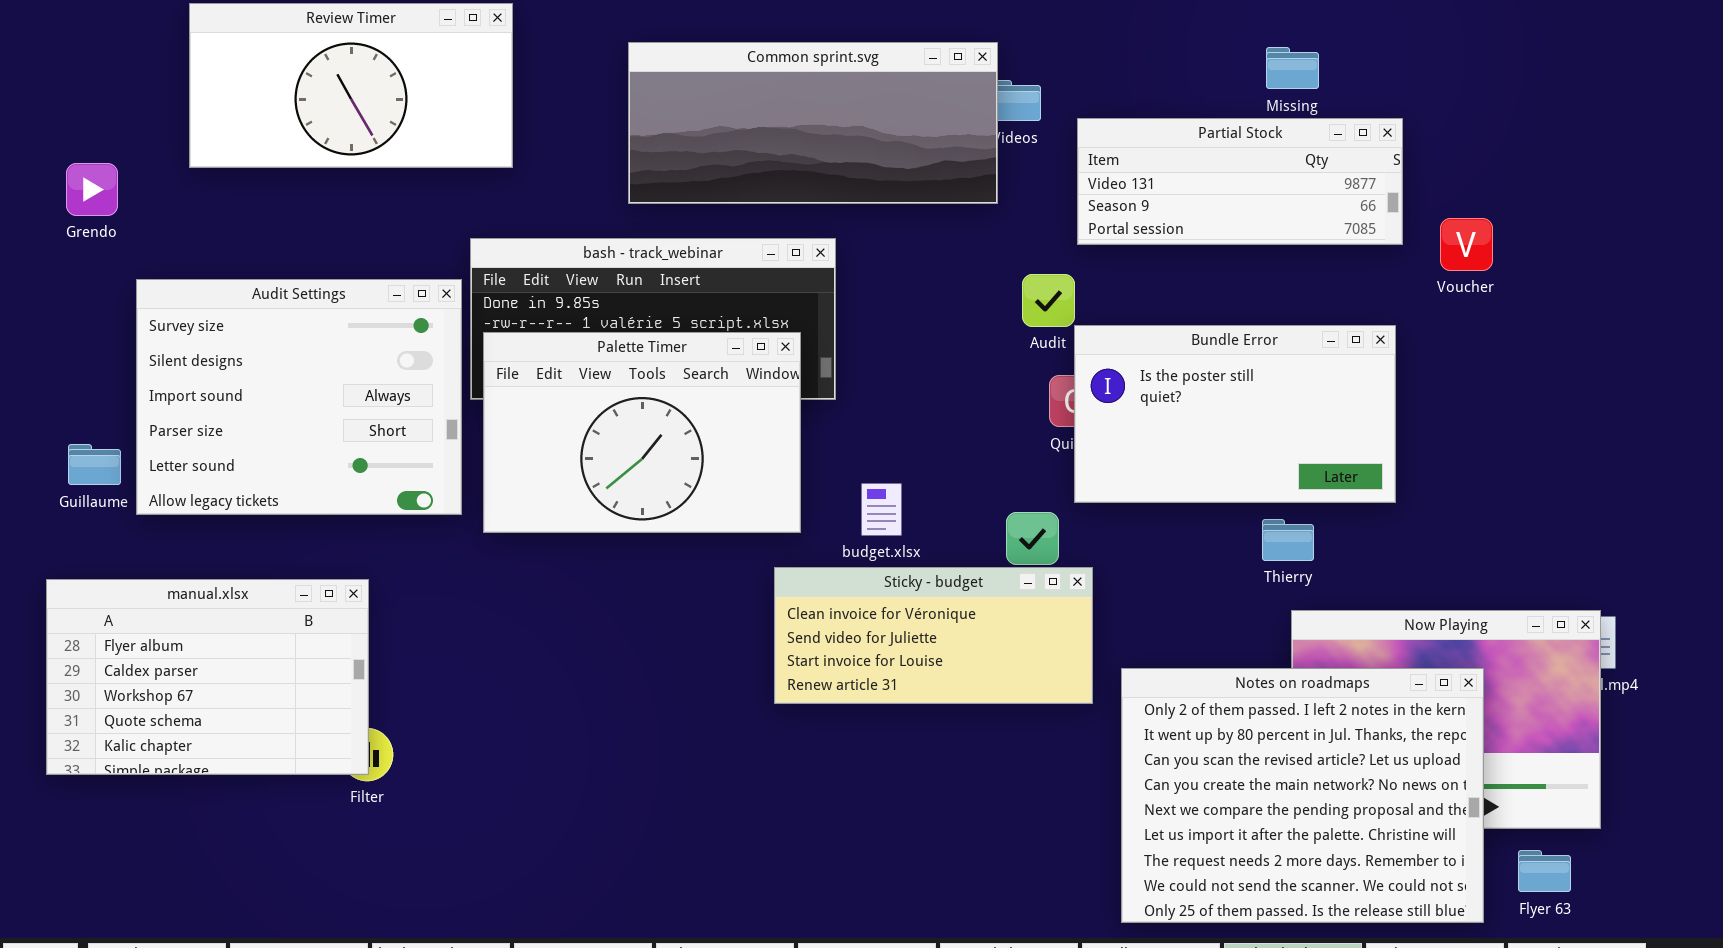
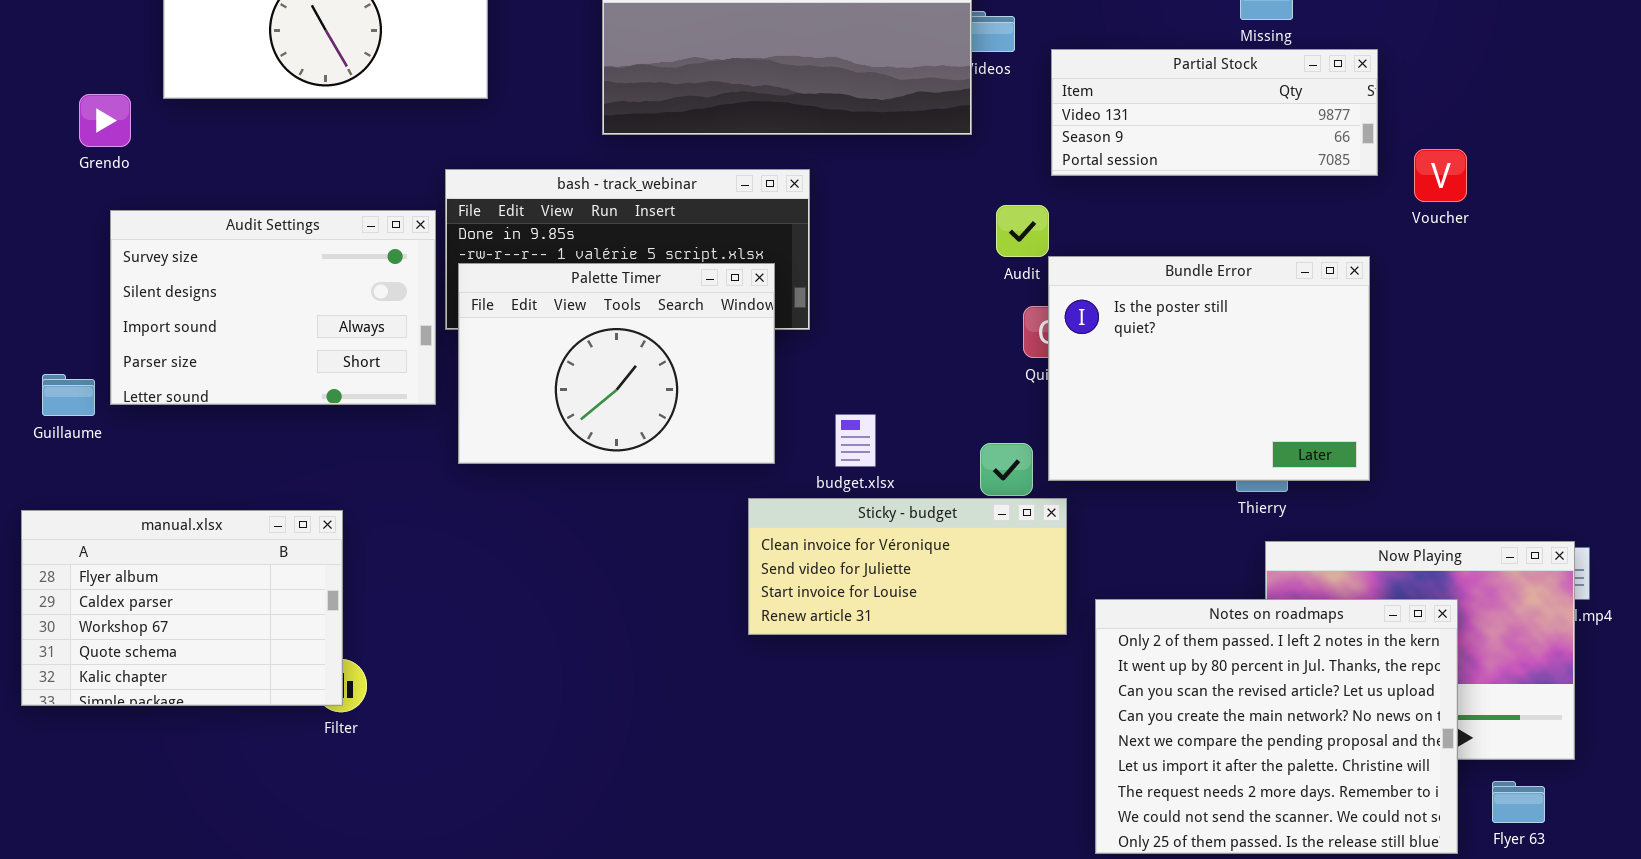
Grendo: [66,163,118,216] -> [79,94,131,147], moved
Audit Settings: [136,279,462,515] -> [110,210,436,405], resized
Bundle Error: [1074,325,1396,503] -> [1048,256,1370,481], resized

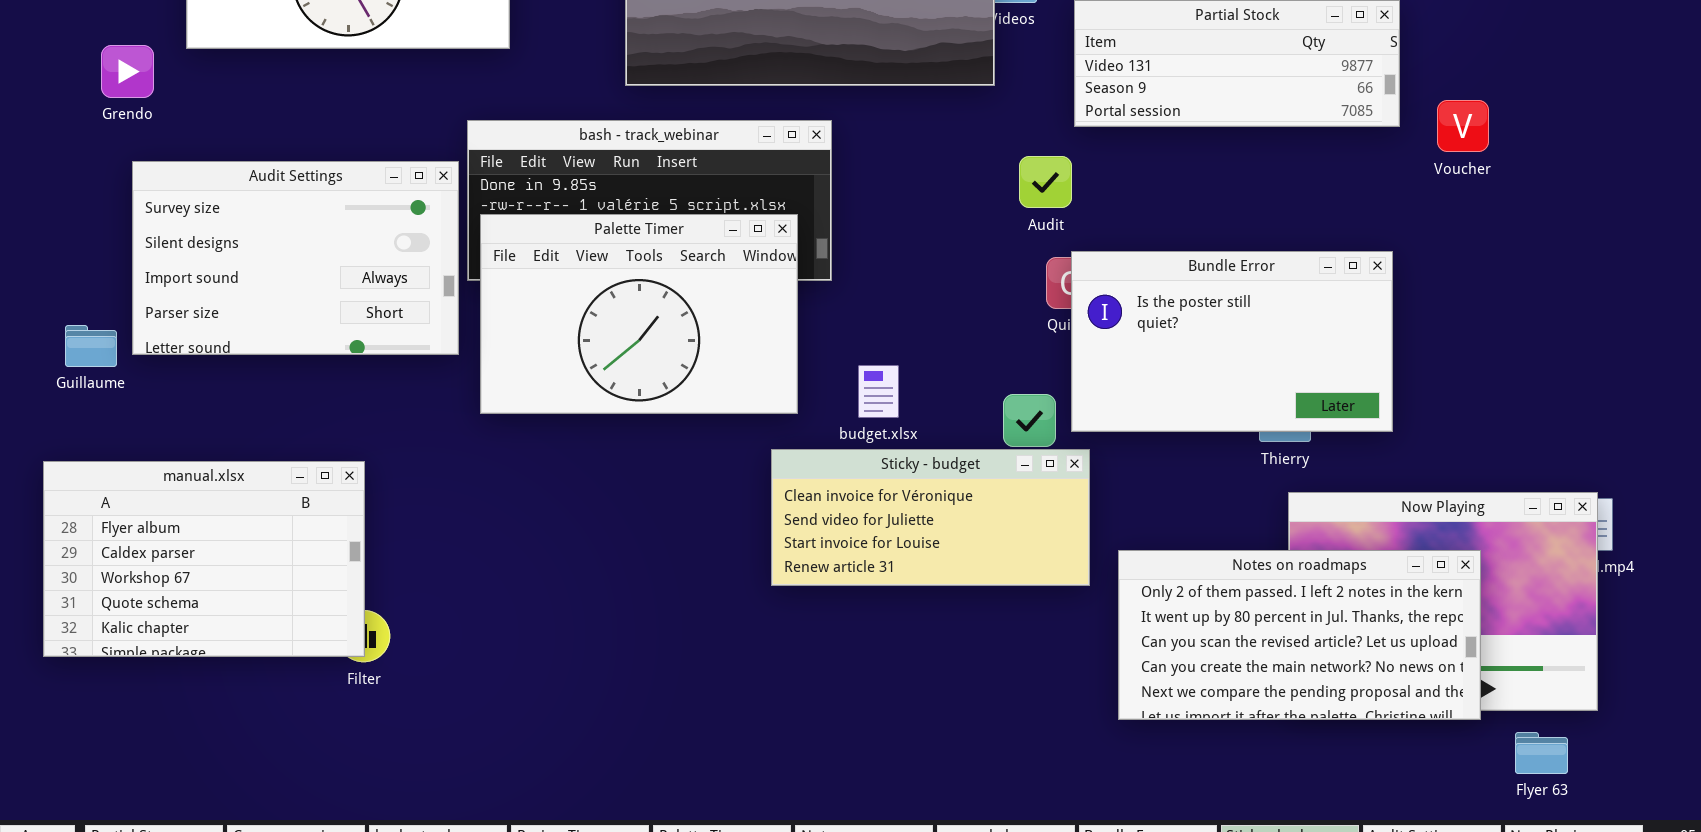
Bundle Error: [1048,256,1370,481] -> [1071,251,1393,432], resized
Notes on roadmaps: [1095,599,1458,854] -> [1118,550,1481,720], resized

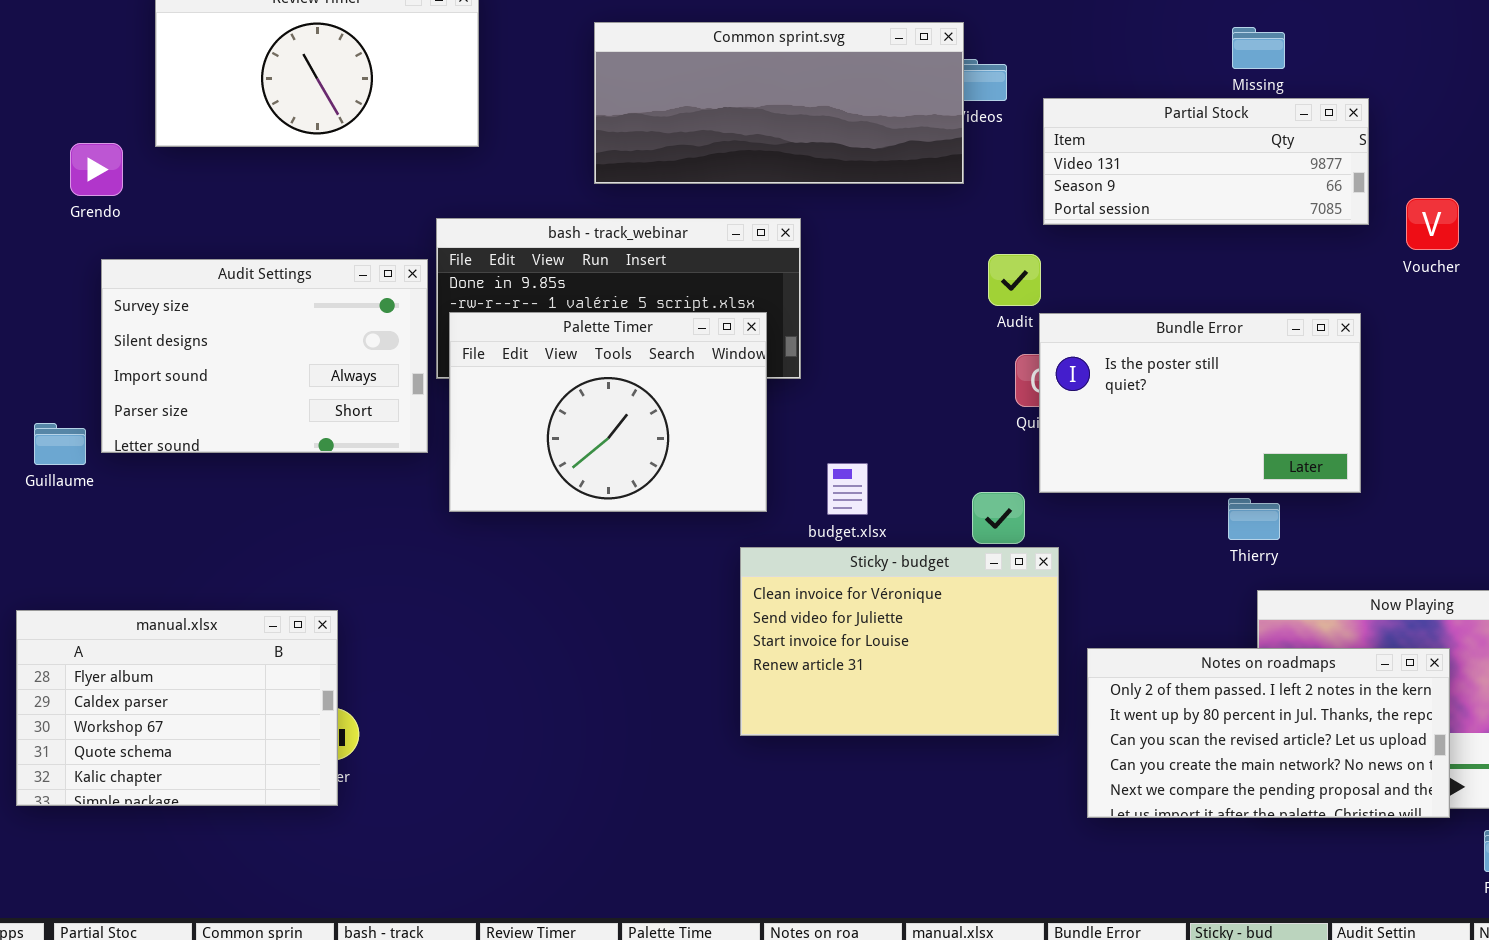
Bundle Error: [1071,251,1393,432] -> [1039,313,1361,493], moved
Sticky - budget: [771,449,1090,586] -> [740,547,1059,736], resized
manual.xlsx: [43,461,365,657] -> [16,610,338,806], moved

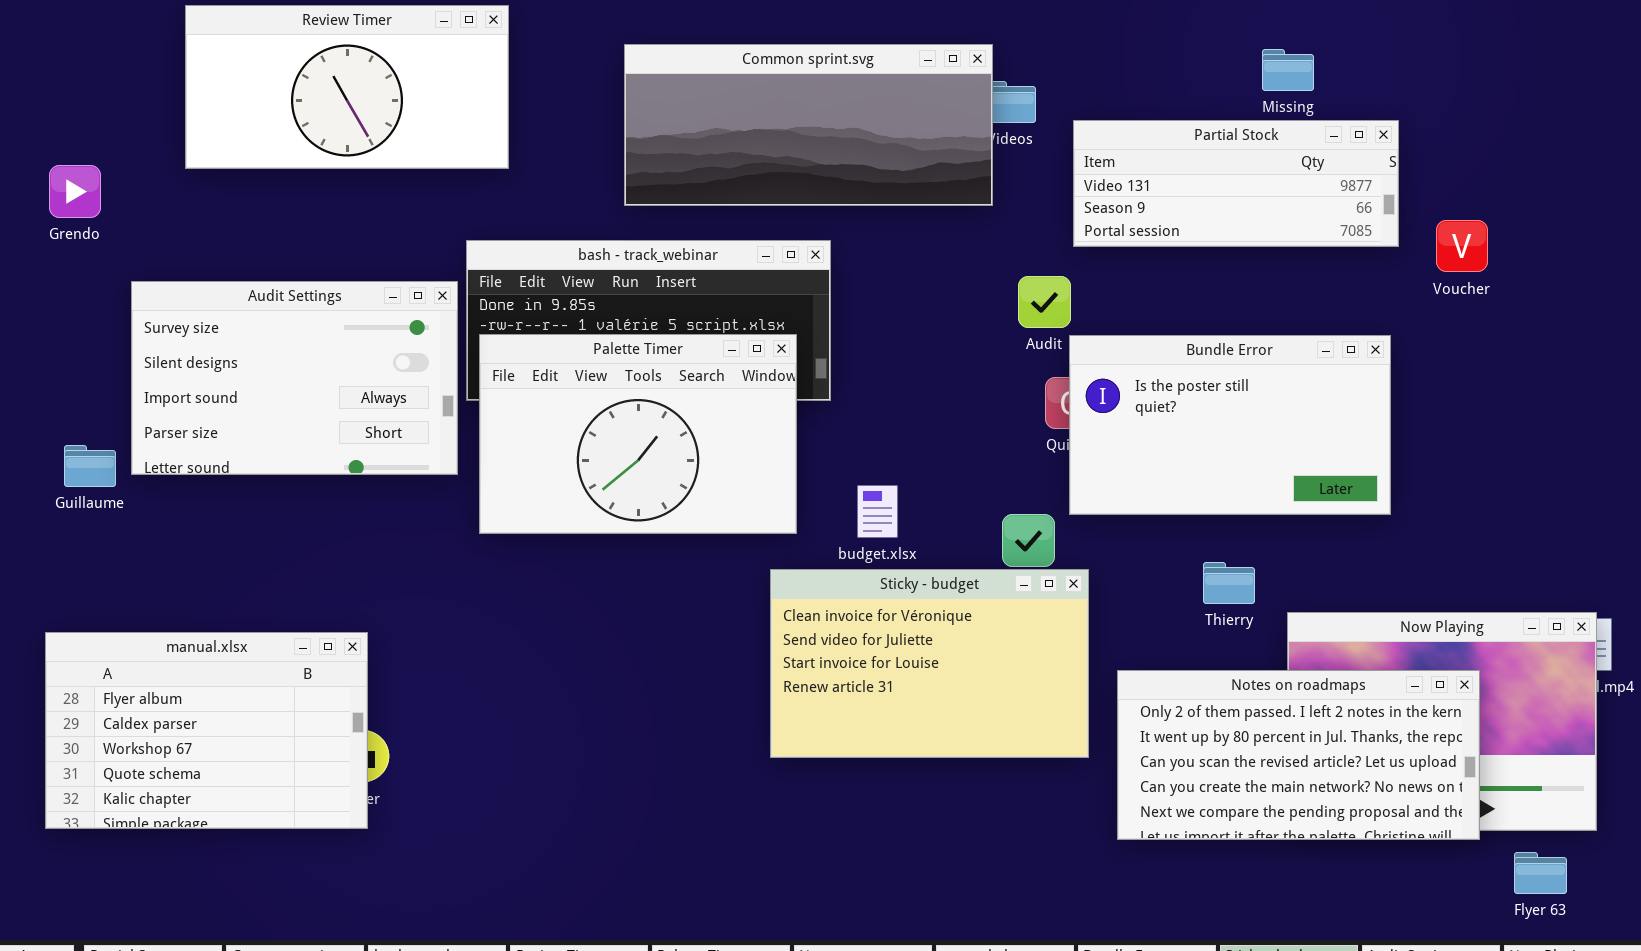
Grendo: [70,143,123,196] -> [49,165,101,218], moved
Thierry: [1228,498,1280,540] -> [1203,562,1255,604], moved

